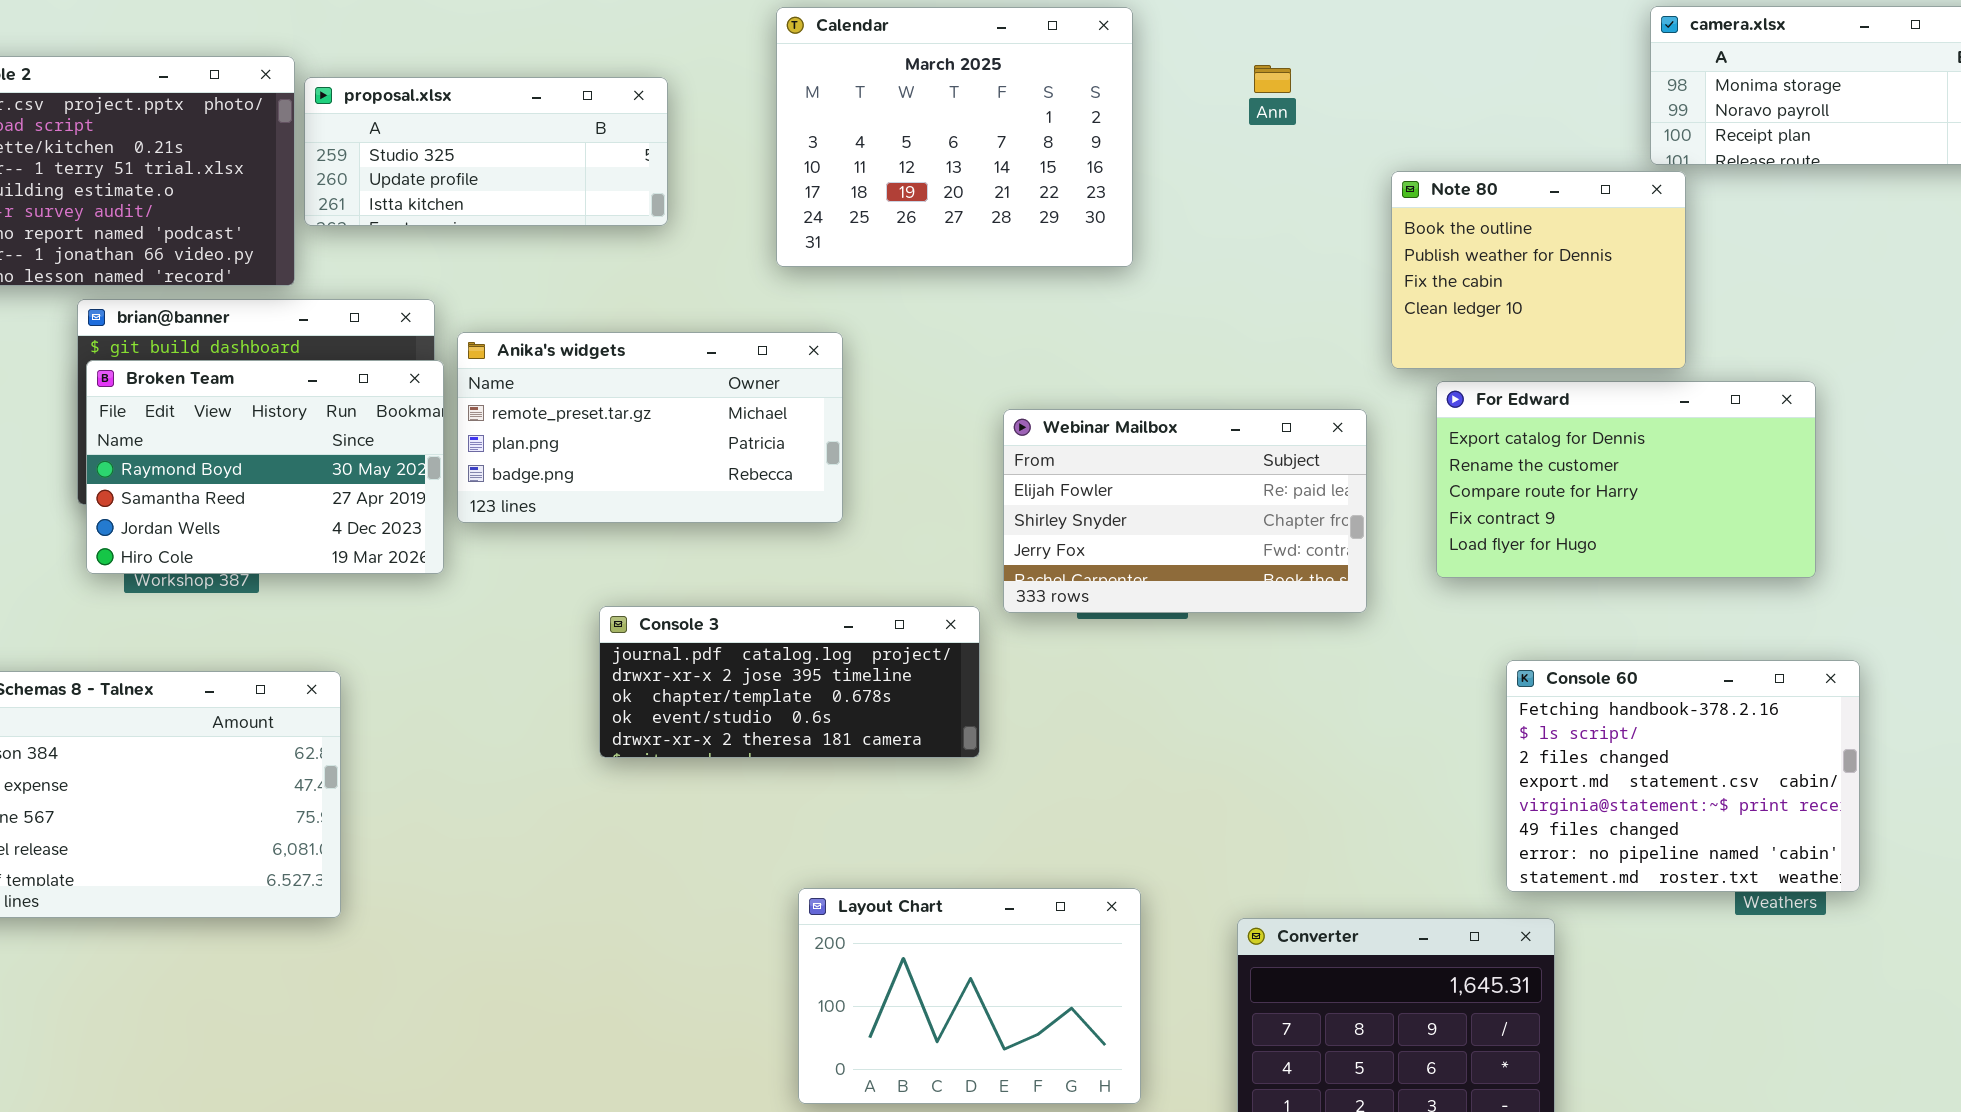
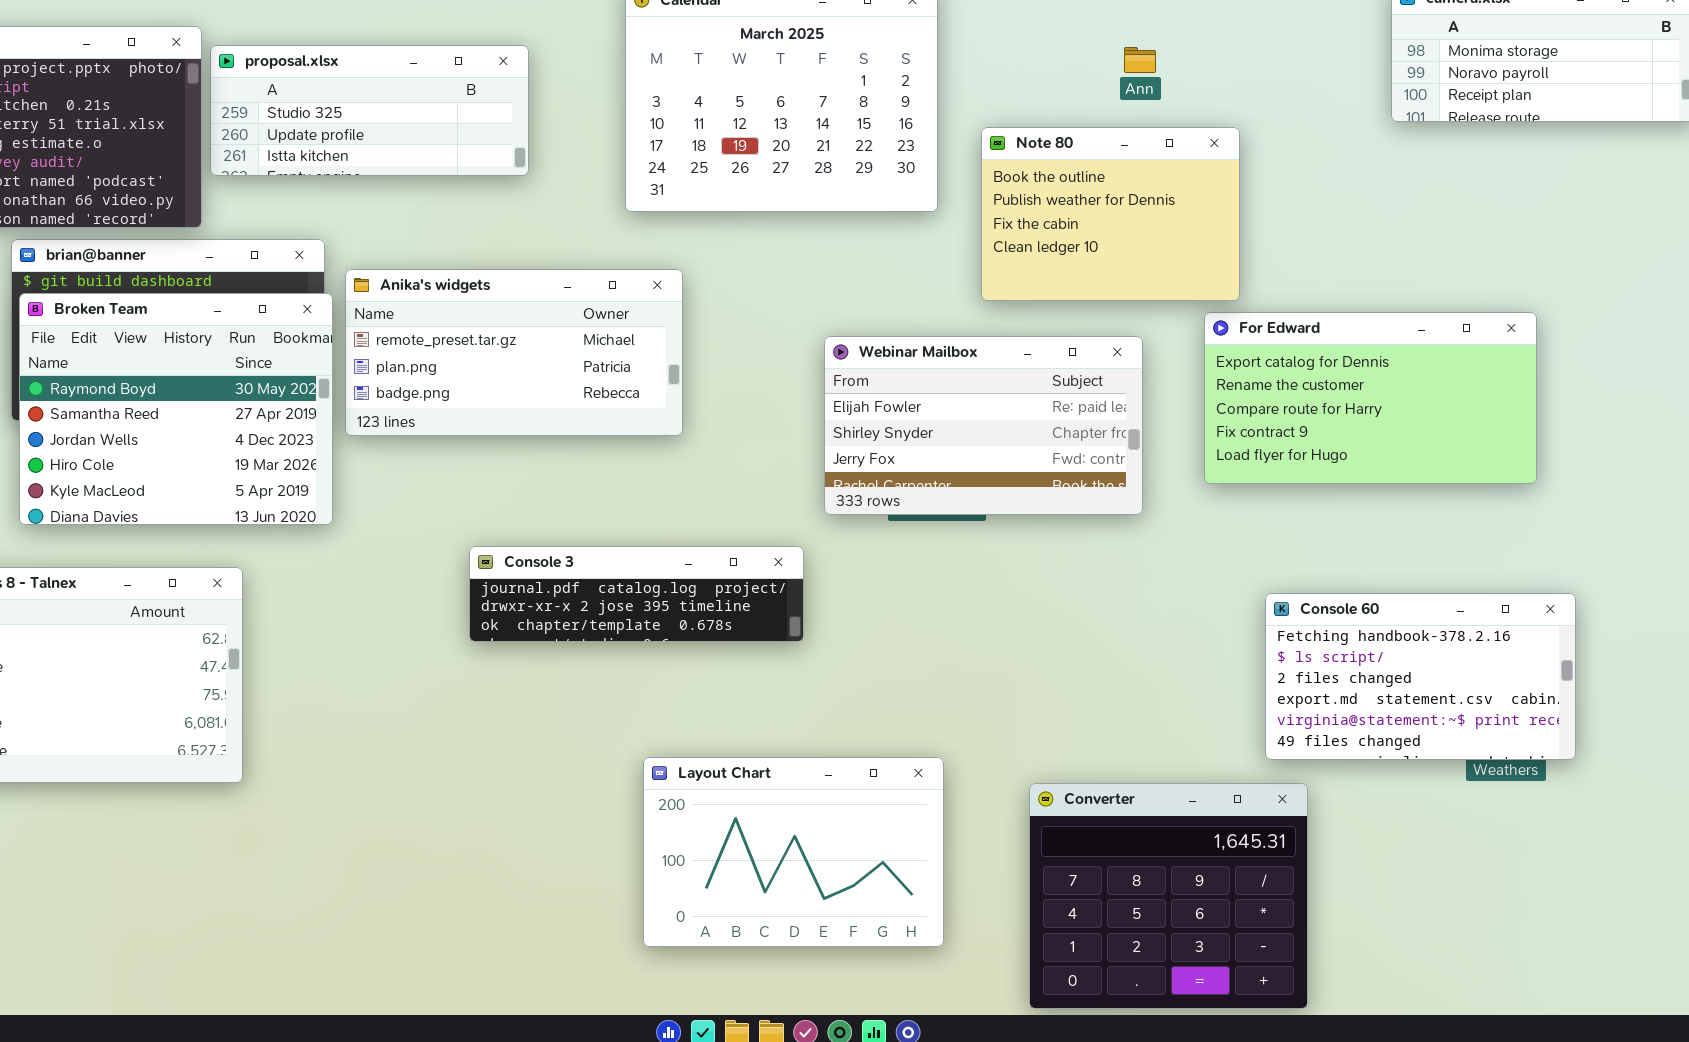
Ann: [1254,65,1291,93] -> [1124,47,1156,73], moved
Note 80: [1391,171,1686,369] -> [981,127,1240,301], moved
Broken Team: [86,360,444,574] -> [19,293,333,525], resized
Console 3: [599,606,980,758] -> [469,546,804,642], resized
Console 60: [1506,660,1860,892] -> [1265,593,1576,760], resized

